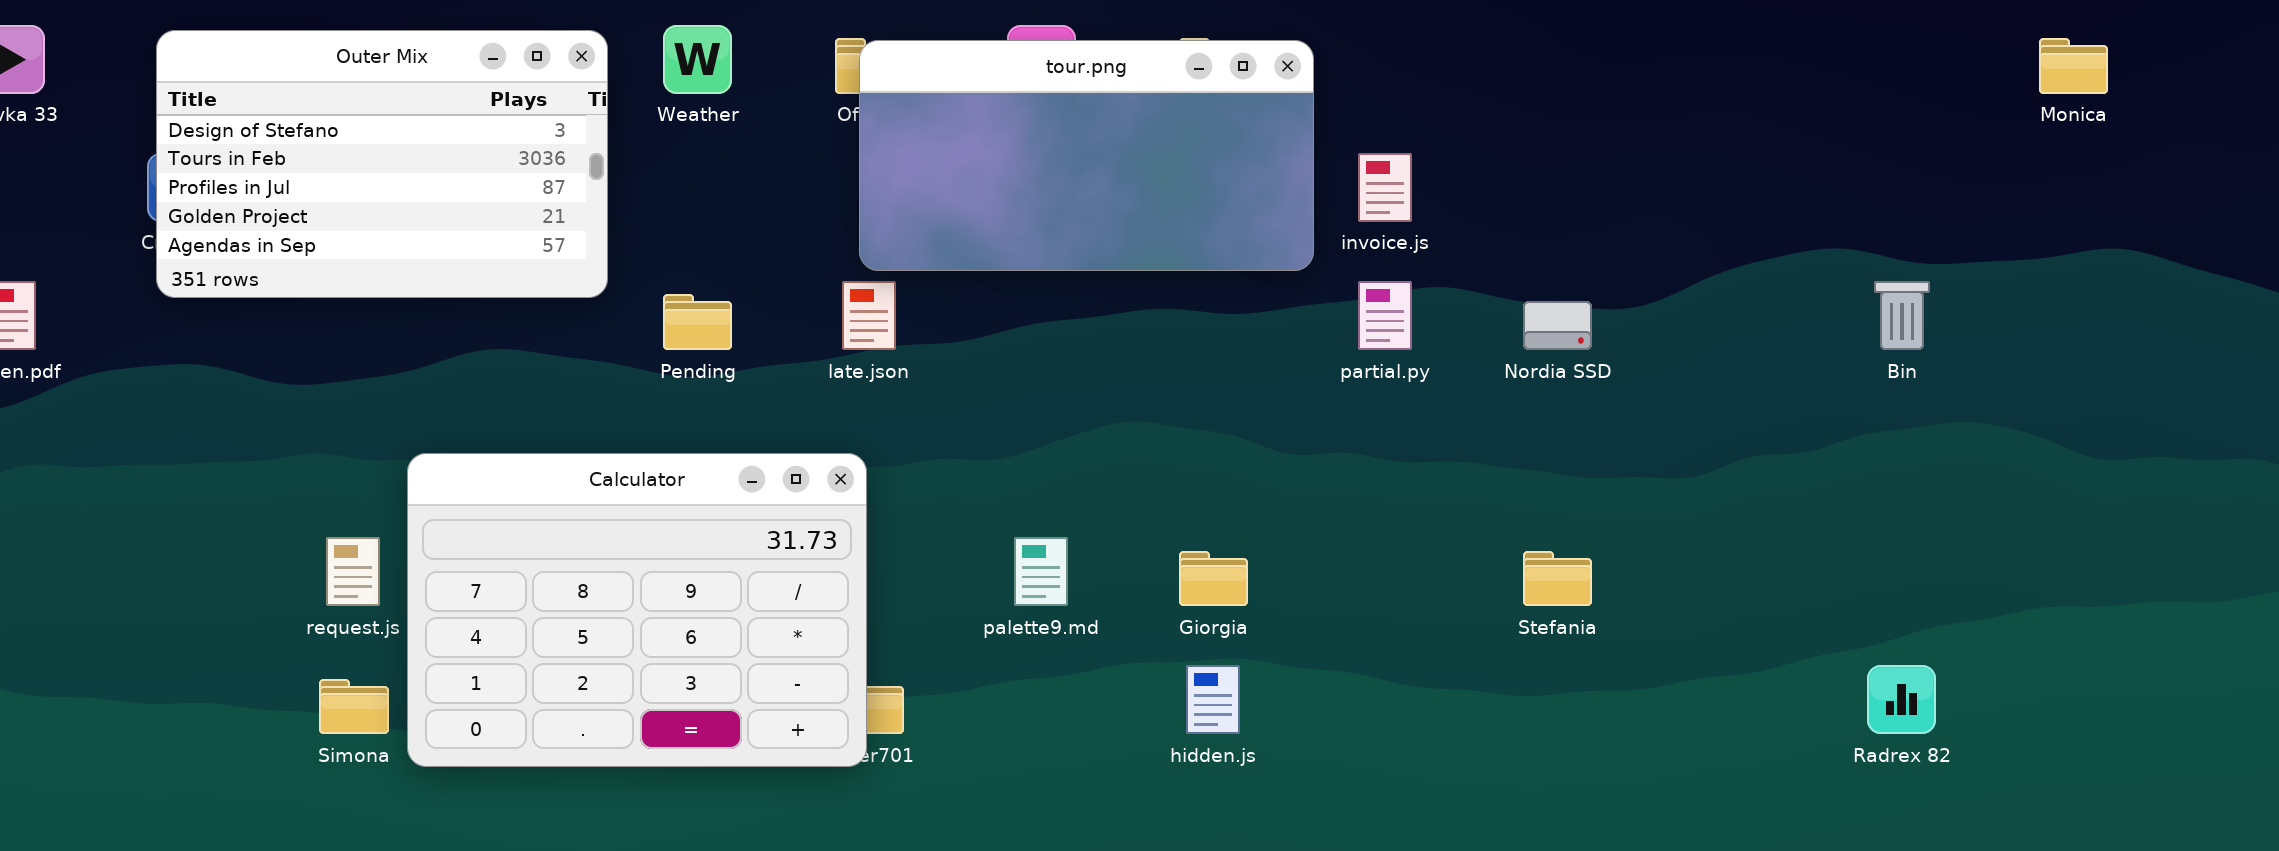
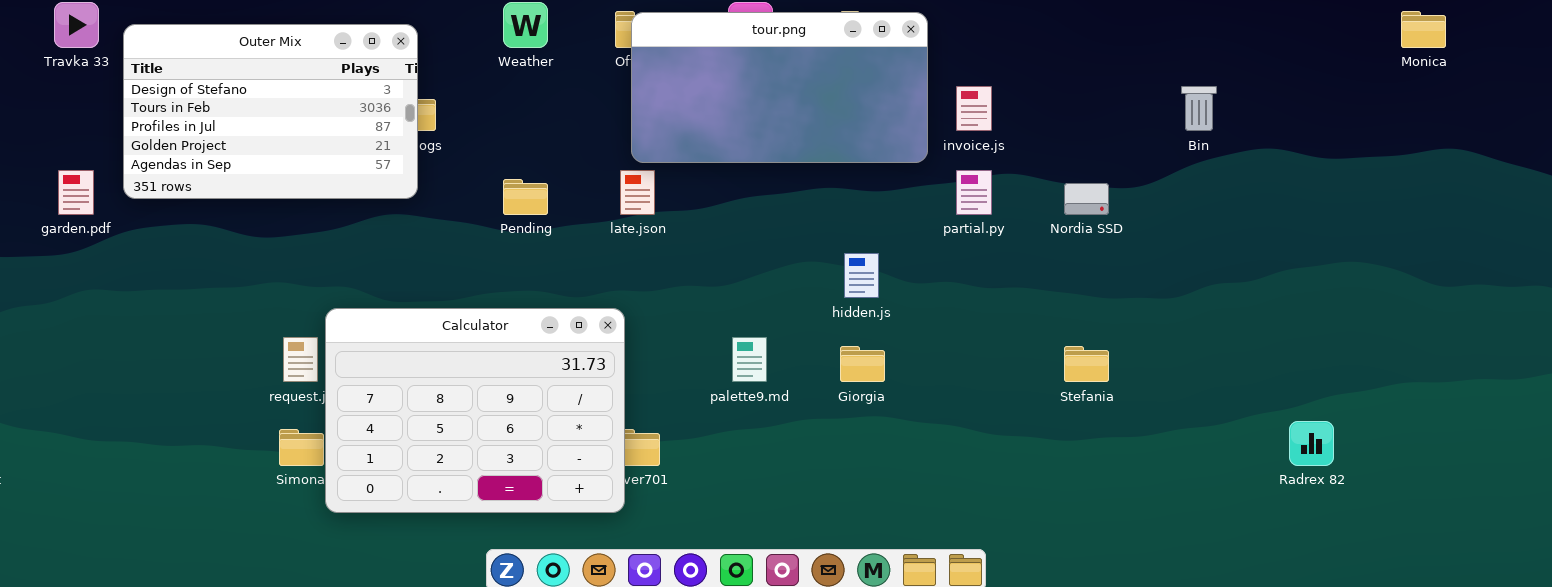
Outer Mix: [156,30,608,298] -> [123,24,418,199], moved
Bin: [1874,281,1930,350] -> [1181,86,1217,131], moved
Calculator: [407,453,867,767] -> [325,308,625,513], moved
hidden.js: [1186,665,1240,734] -> [844,253,879,298], moved

